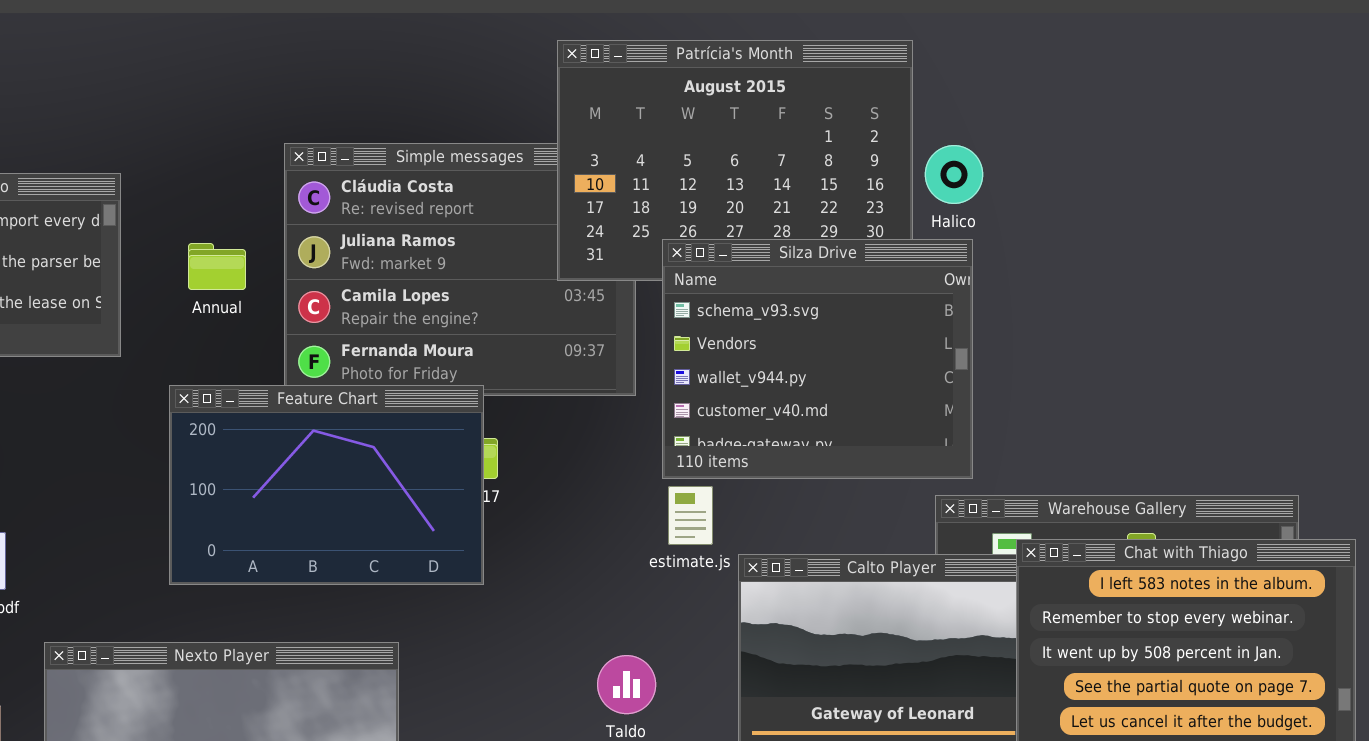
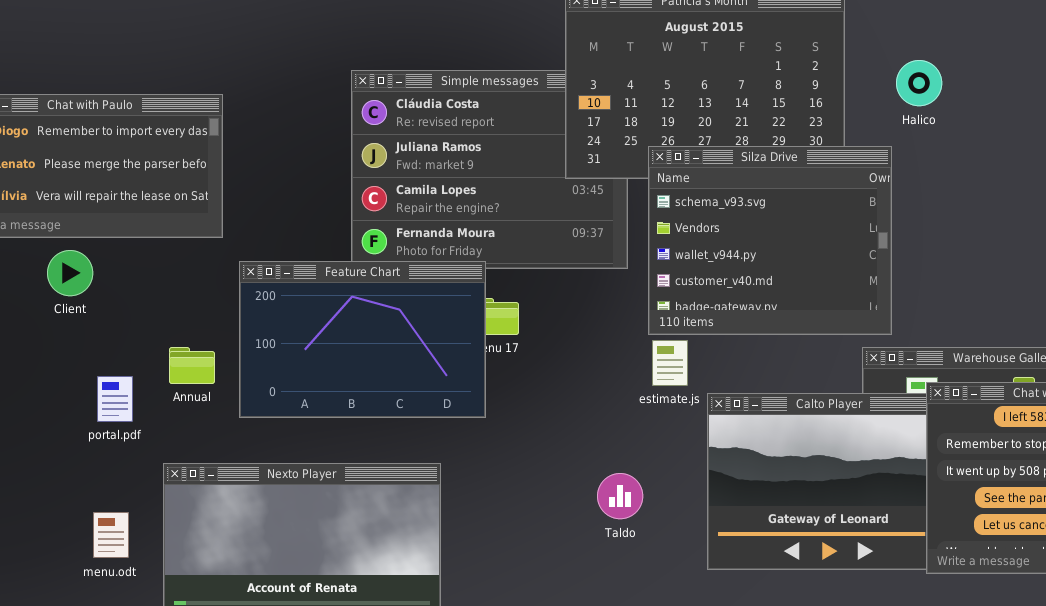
Halico: [925,145,983,204] -> [896,60,942,106], moved
Annual: [188,243,246,290] -> [169,347,215,384], moved
Feature Chart: [169,385,484,585] -> [239,261,486,418], moved

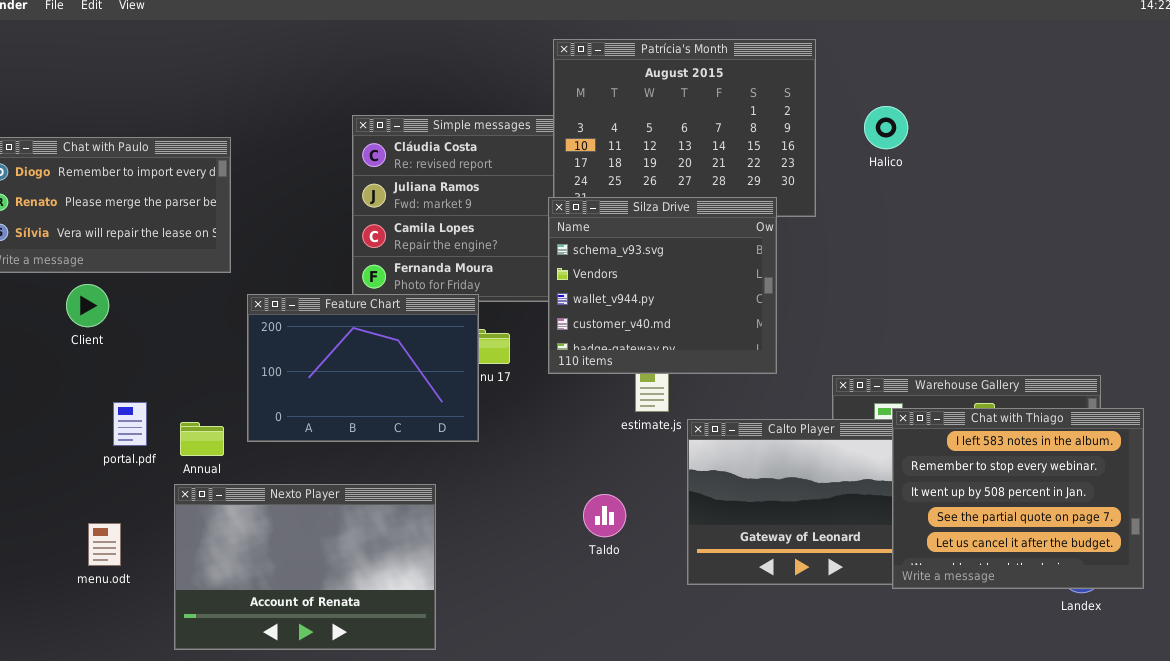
Silza Drive: [648,146,892,335] -> [548,197,777,374], moved
Annual: [169,347,215,384] -> [180,422,224,456], moved
menu.odt: [93,512,129,558] -> [88,523,121,566], moved

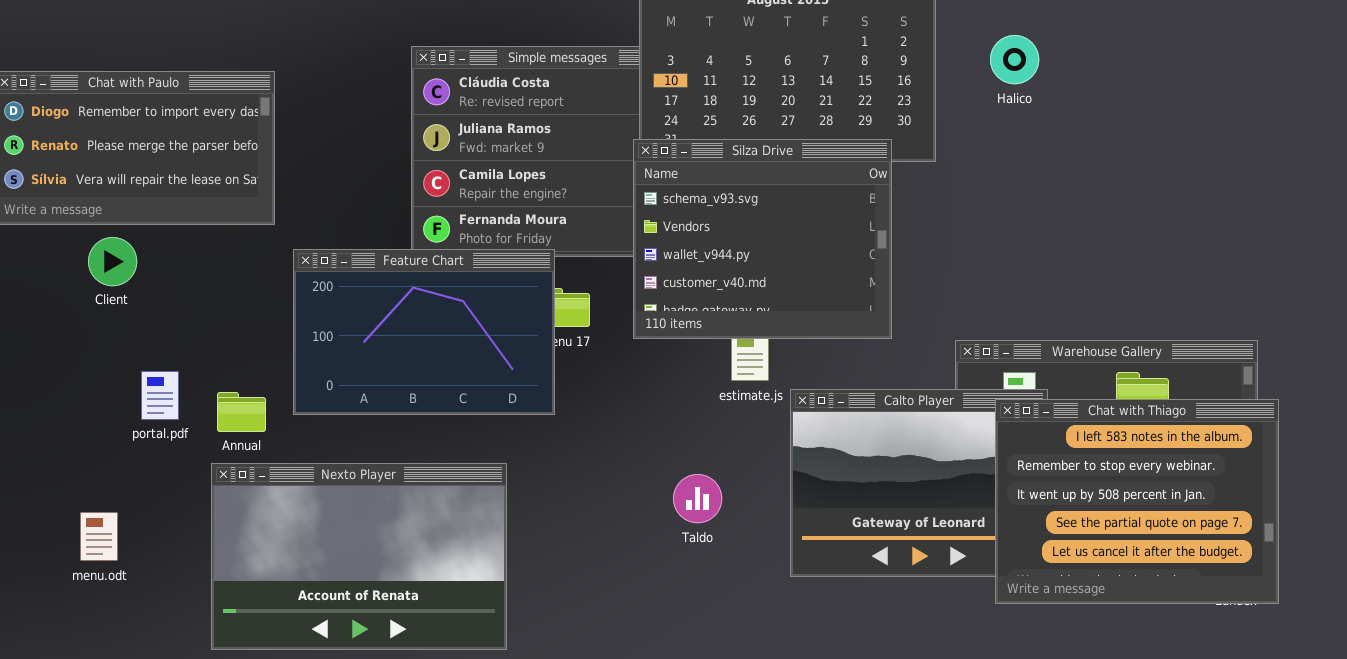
Chat with Thiago: [892,408,1144,589] -> [995,399,1279,604], moved
menu.odt: [88,523,121,566] -> [80,512,118,561], moved

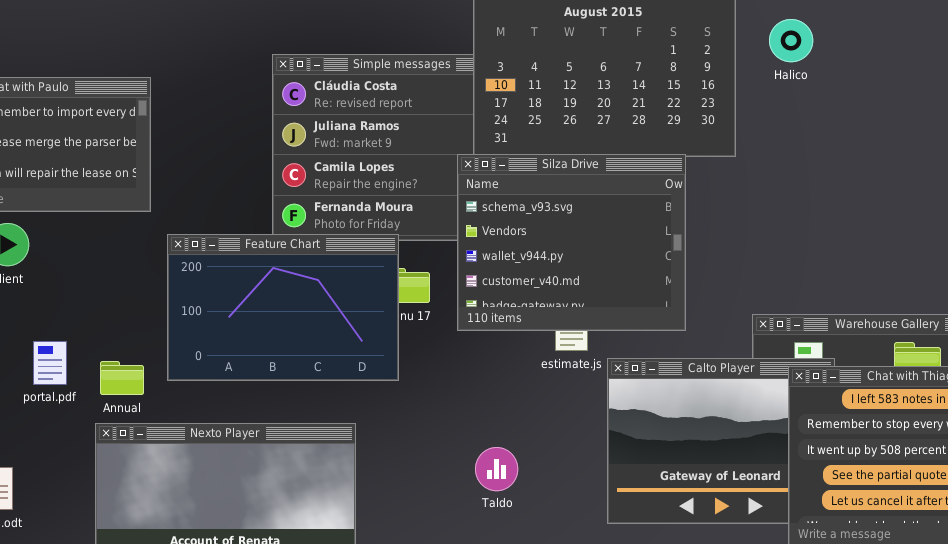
Halico: [990,35,1039,84] -> [769,19,813,62], moved
Silza Drive: [633,139,892,339] -> [457,154,686,331], moved
Taldo: [673,474,722,523] -> [475,447,518,491], moved

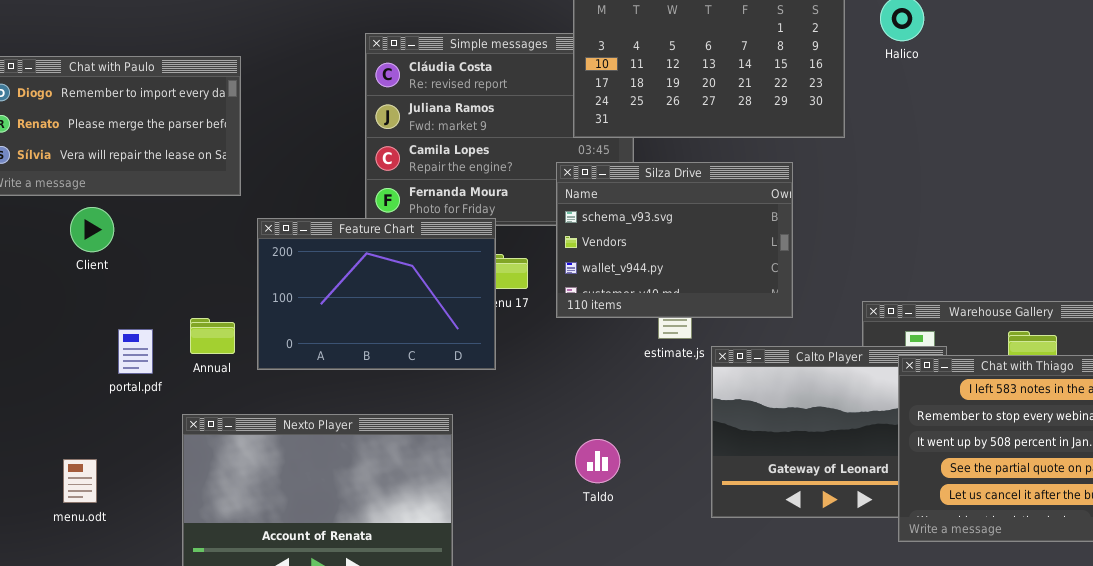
Silza Drive: [457,154,686,331] -> [556,162,793,318], resized
Annual: [100,361,144,395] -> [190,318,235,354], moved

